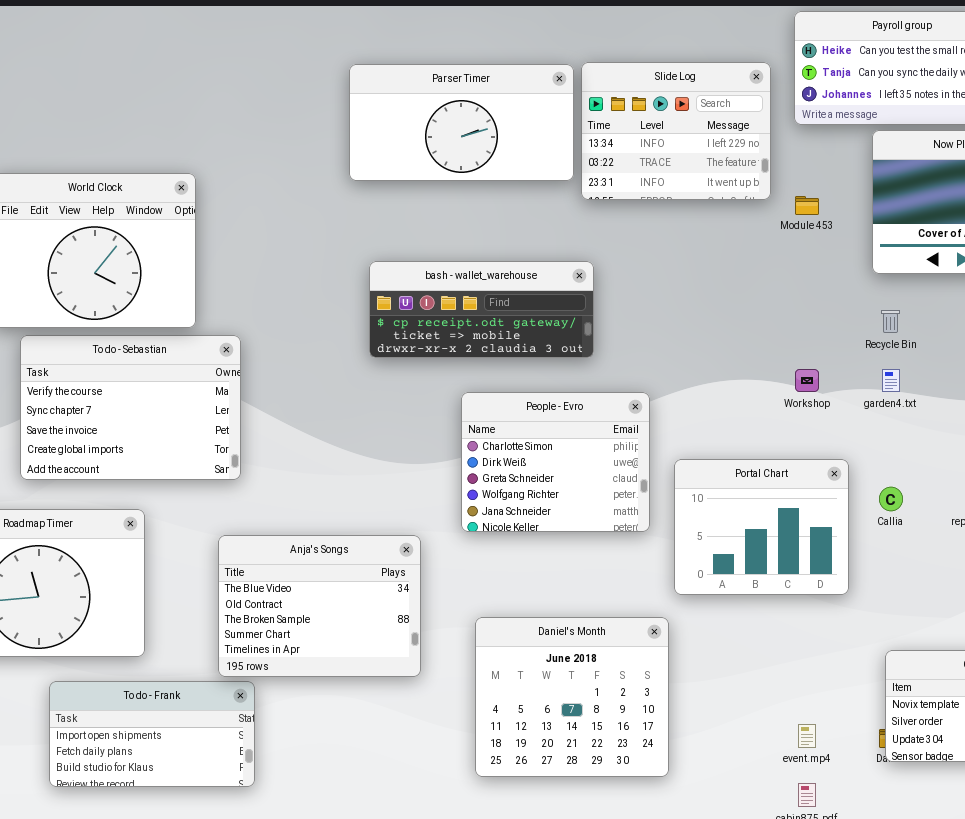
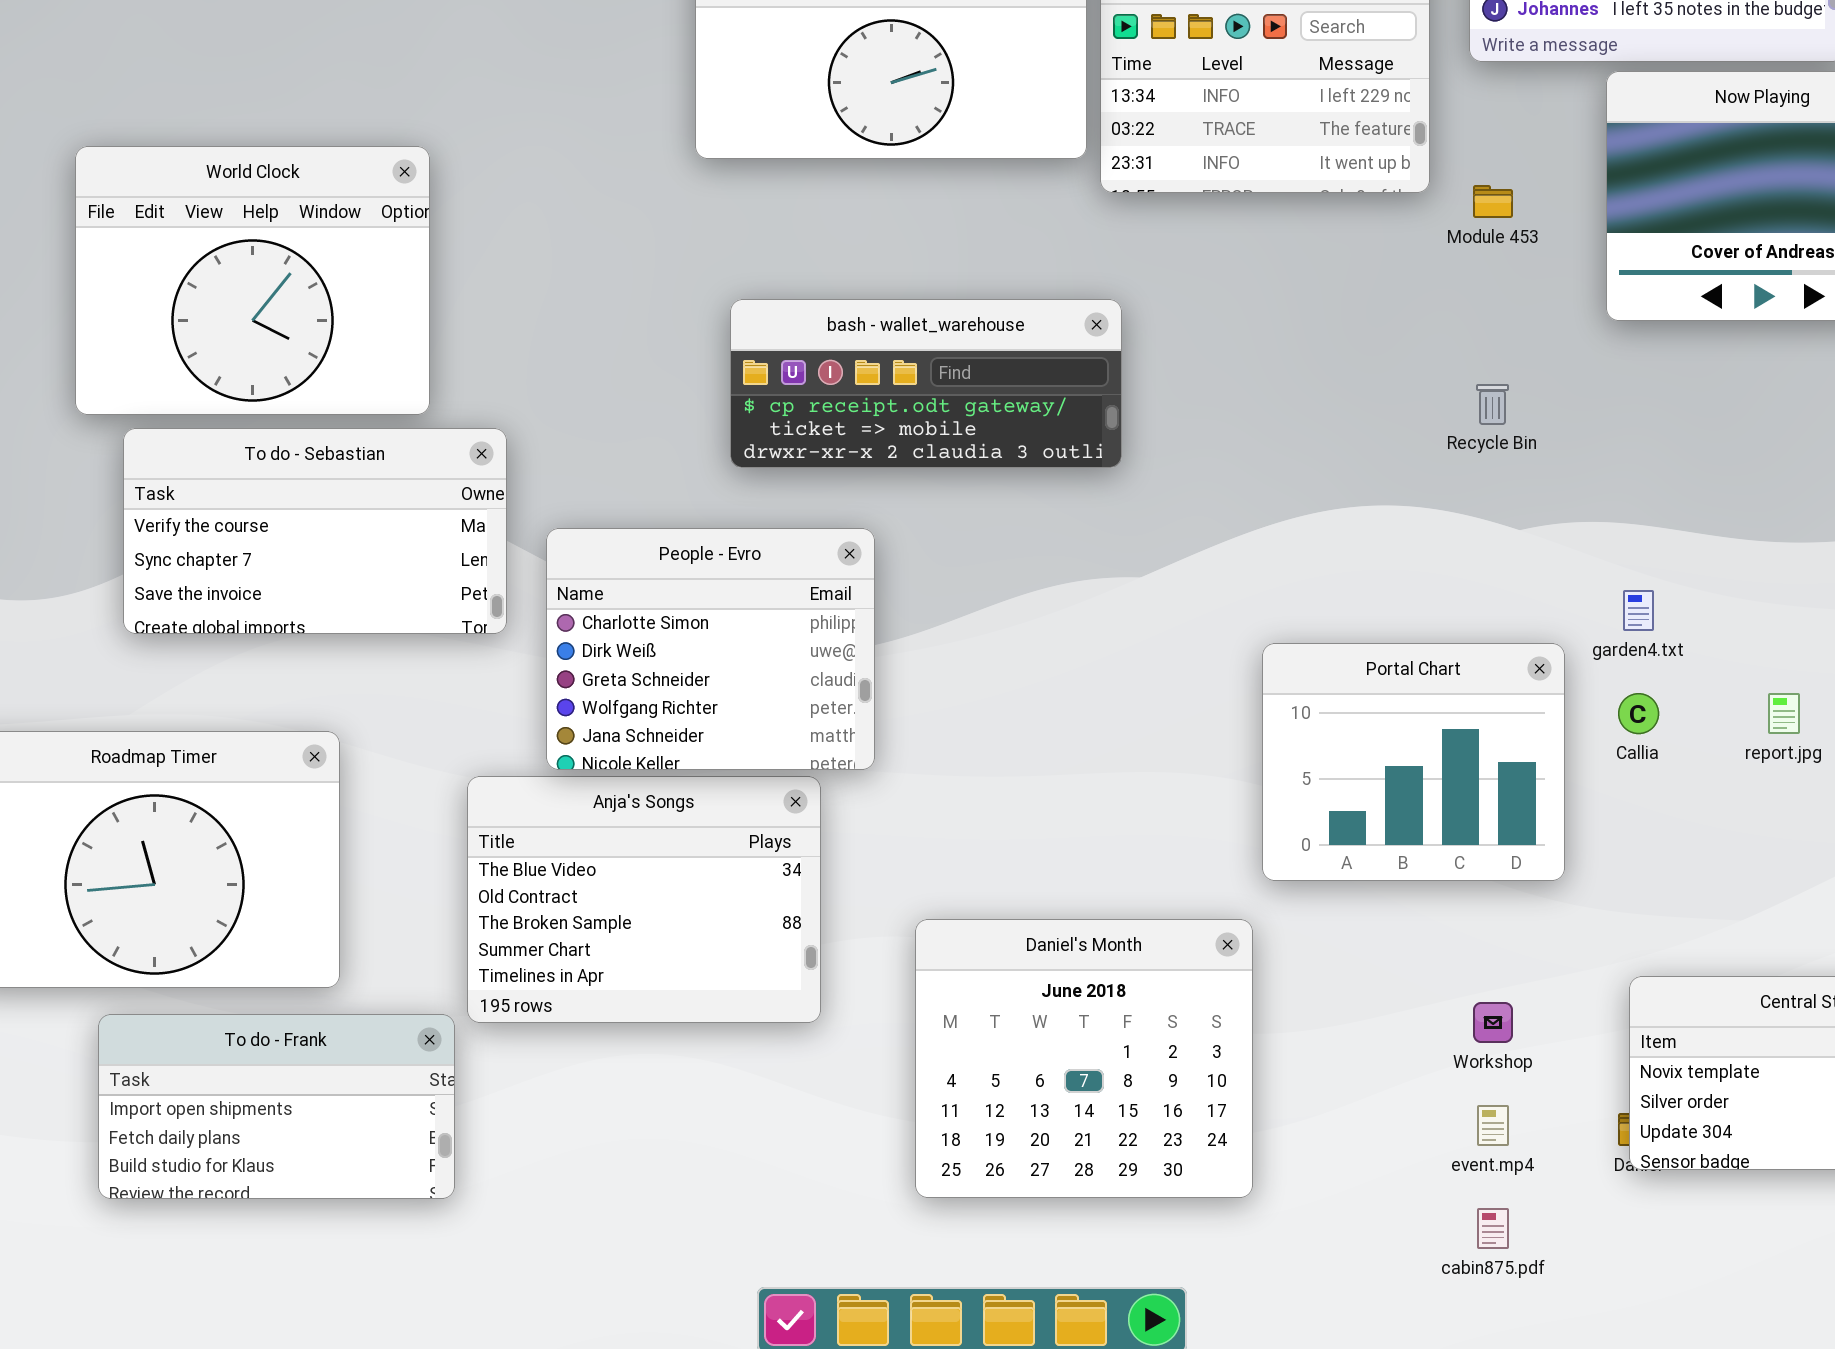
Recycle Bin: [881,310,900,333] -> [1476,384,1509,425], moved
To do - Sebastian: [20,335,241,480] -> [123,428,507,634], resized
Workshop: [795,369,819,392] -> [1473,1002,1513,1043], moved
garden4.txt: [882,369,900,392] -> [1623,590,1654,631], moved
People - Evro: [461,392,650,532] -> [546,528,875,770], moved
To do - Frank: [49,681,255,787] -> [98,1014,455,1199], moved

